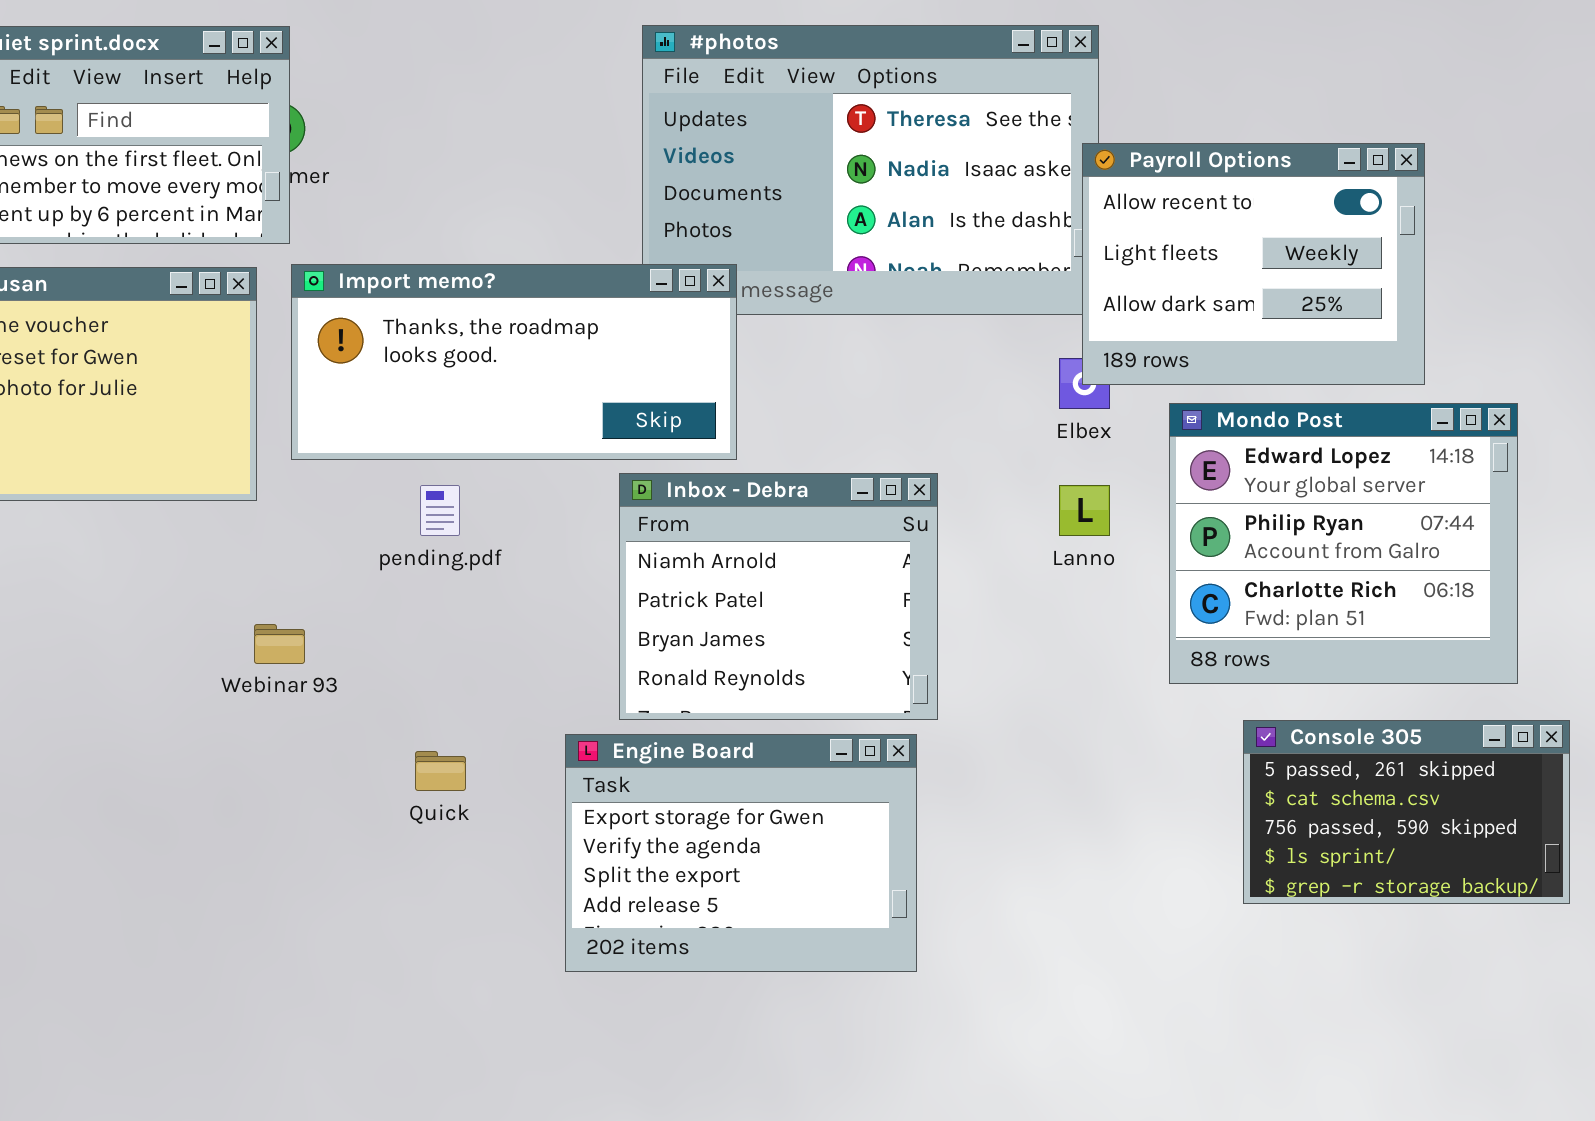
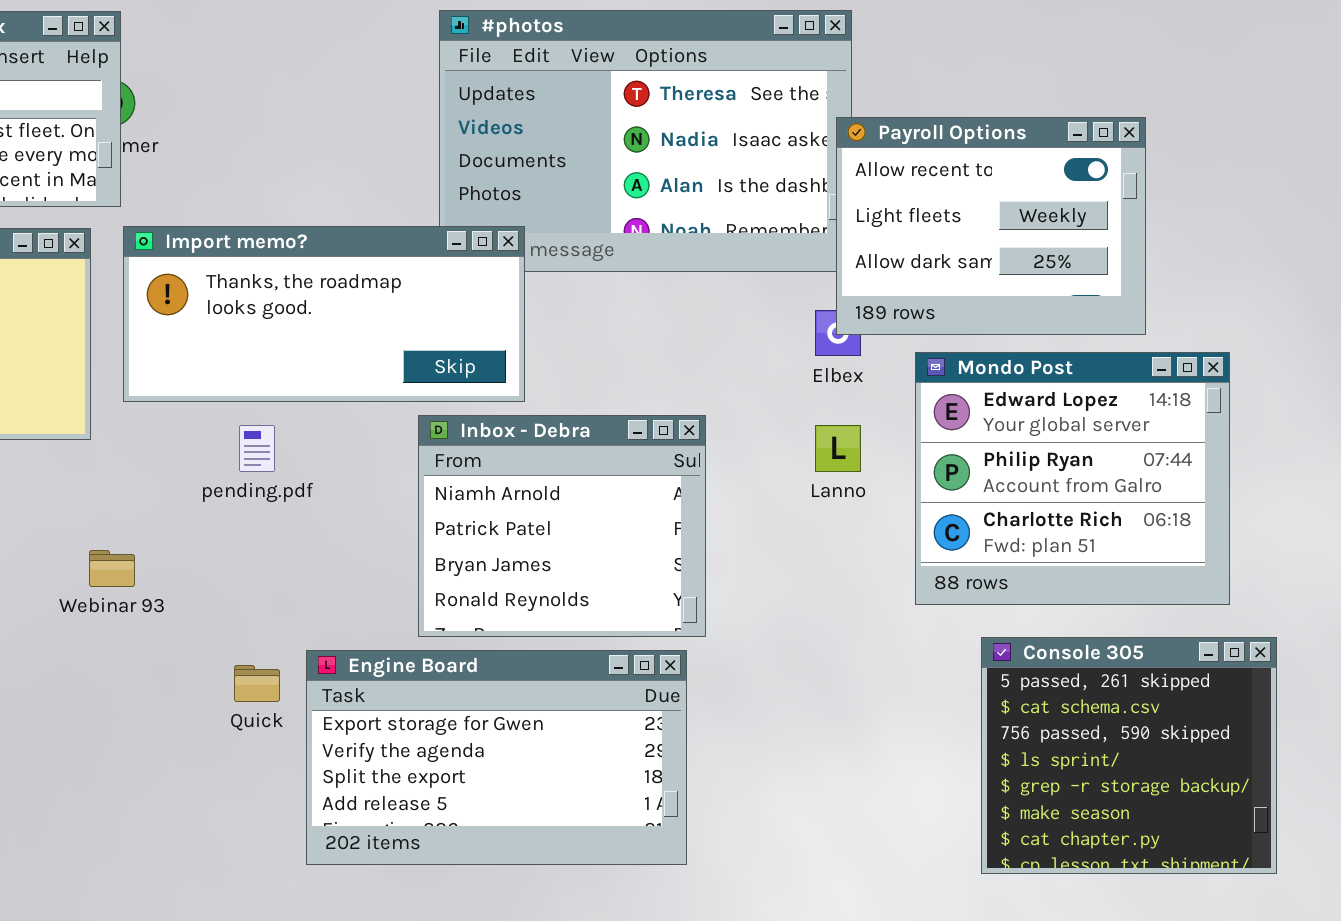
Console 305: [1243,720,1570,904] -> [981,637,1277,874], resized
Engine Board: [565,734,917,972] -> [306,650,687,865], resized

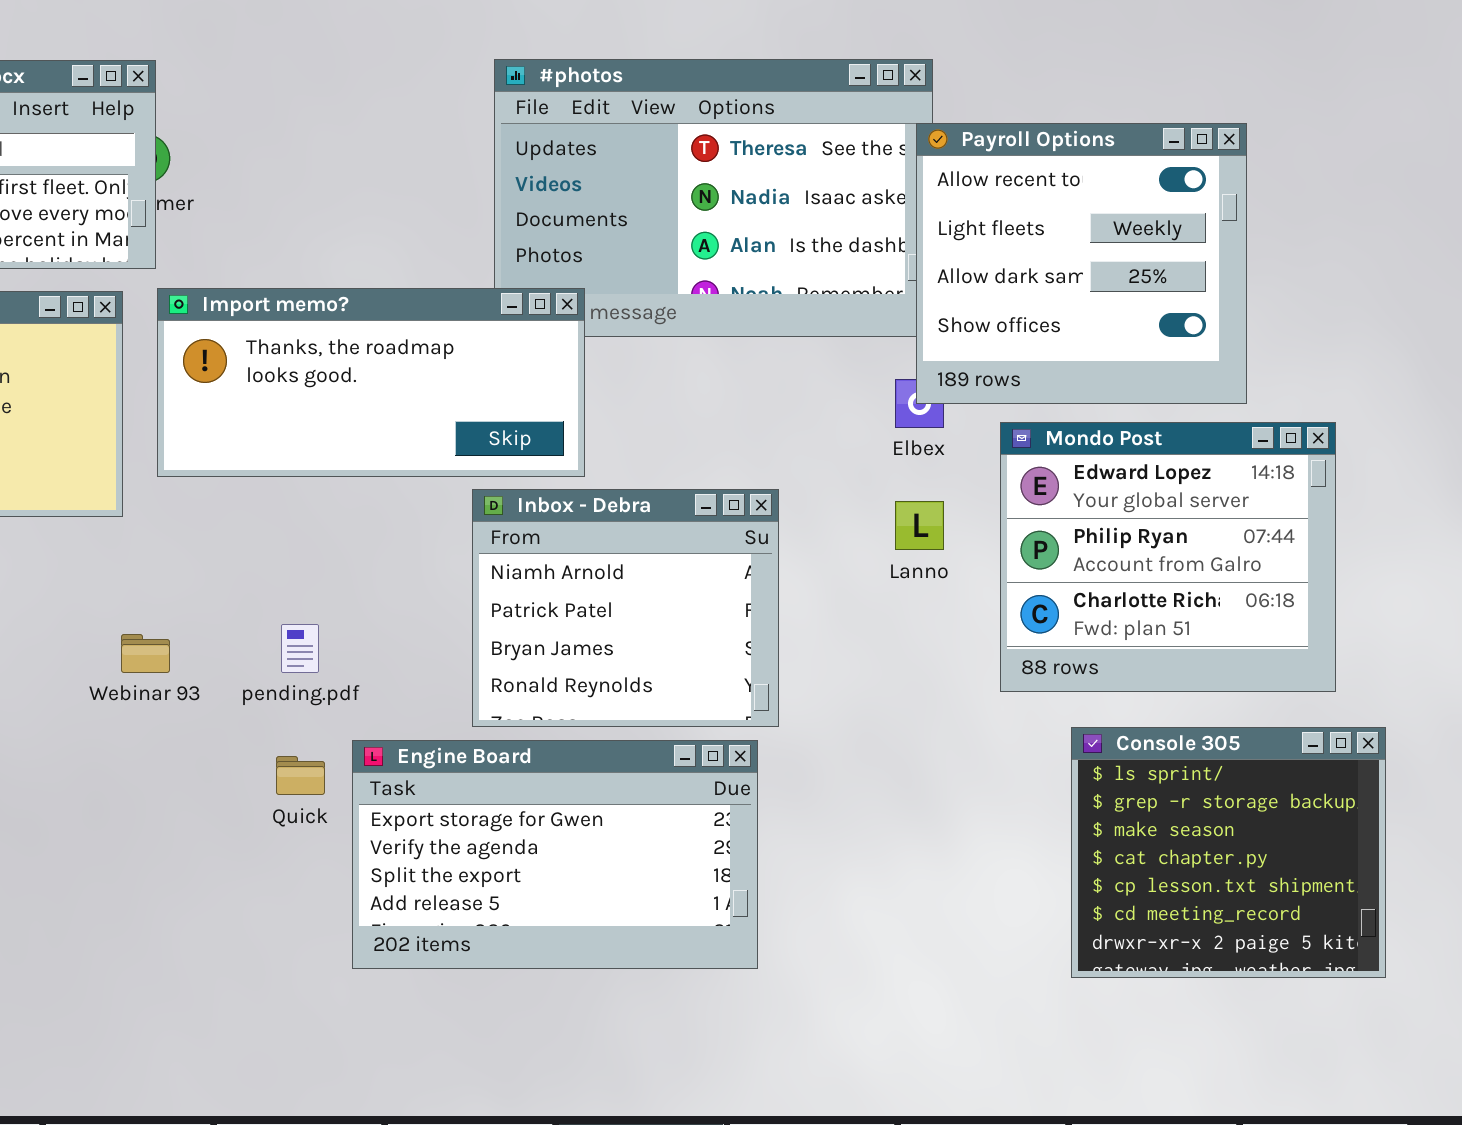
Payroll Options: [836,117,1146,335] -> [916,123,1247,404], resized
pending.pdf: [239,425,275,472] -> [281,624,319,673], moved
Console 305: [981,637,1277,874] -> [1071,727,1386,978], scrolled down 3 rows

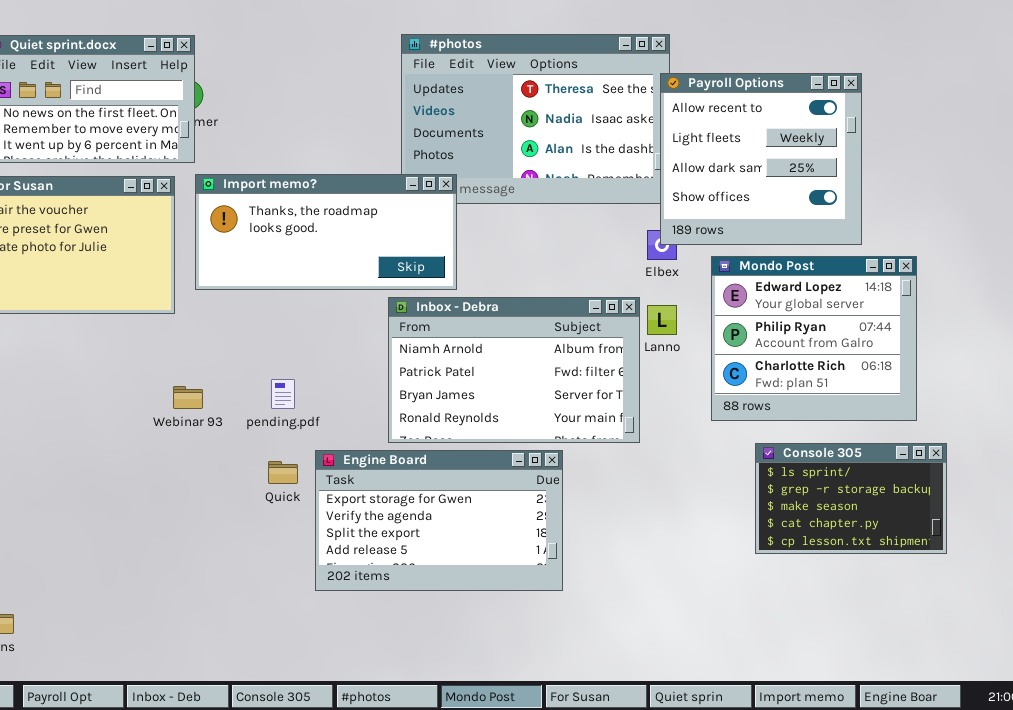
Inbox - Debra: [472,489,779,727] -> [388,297,640,443], resized
Console 305: [1071,727,1386,978] -> [755,443,947,554], resized

